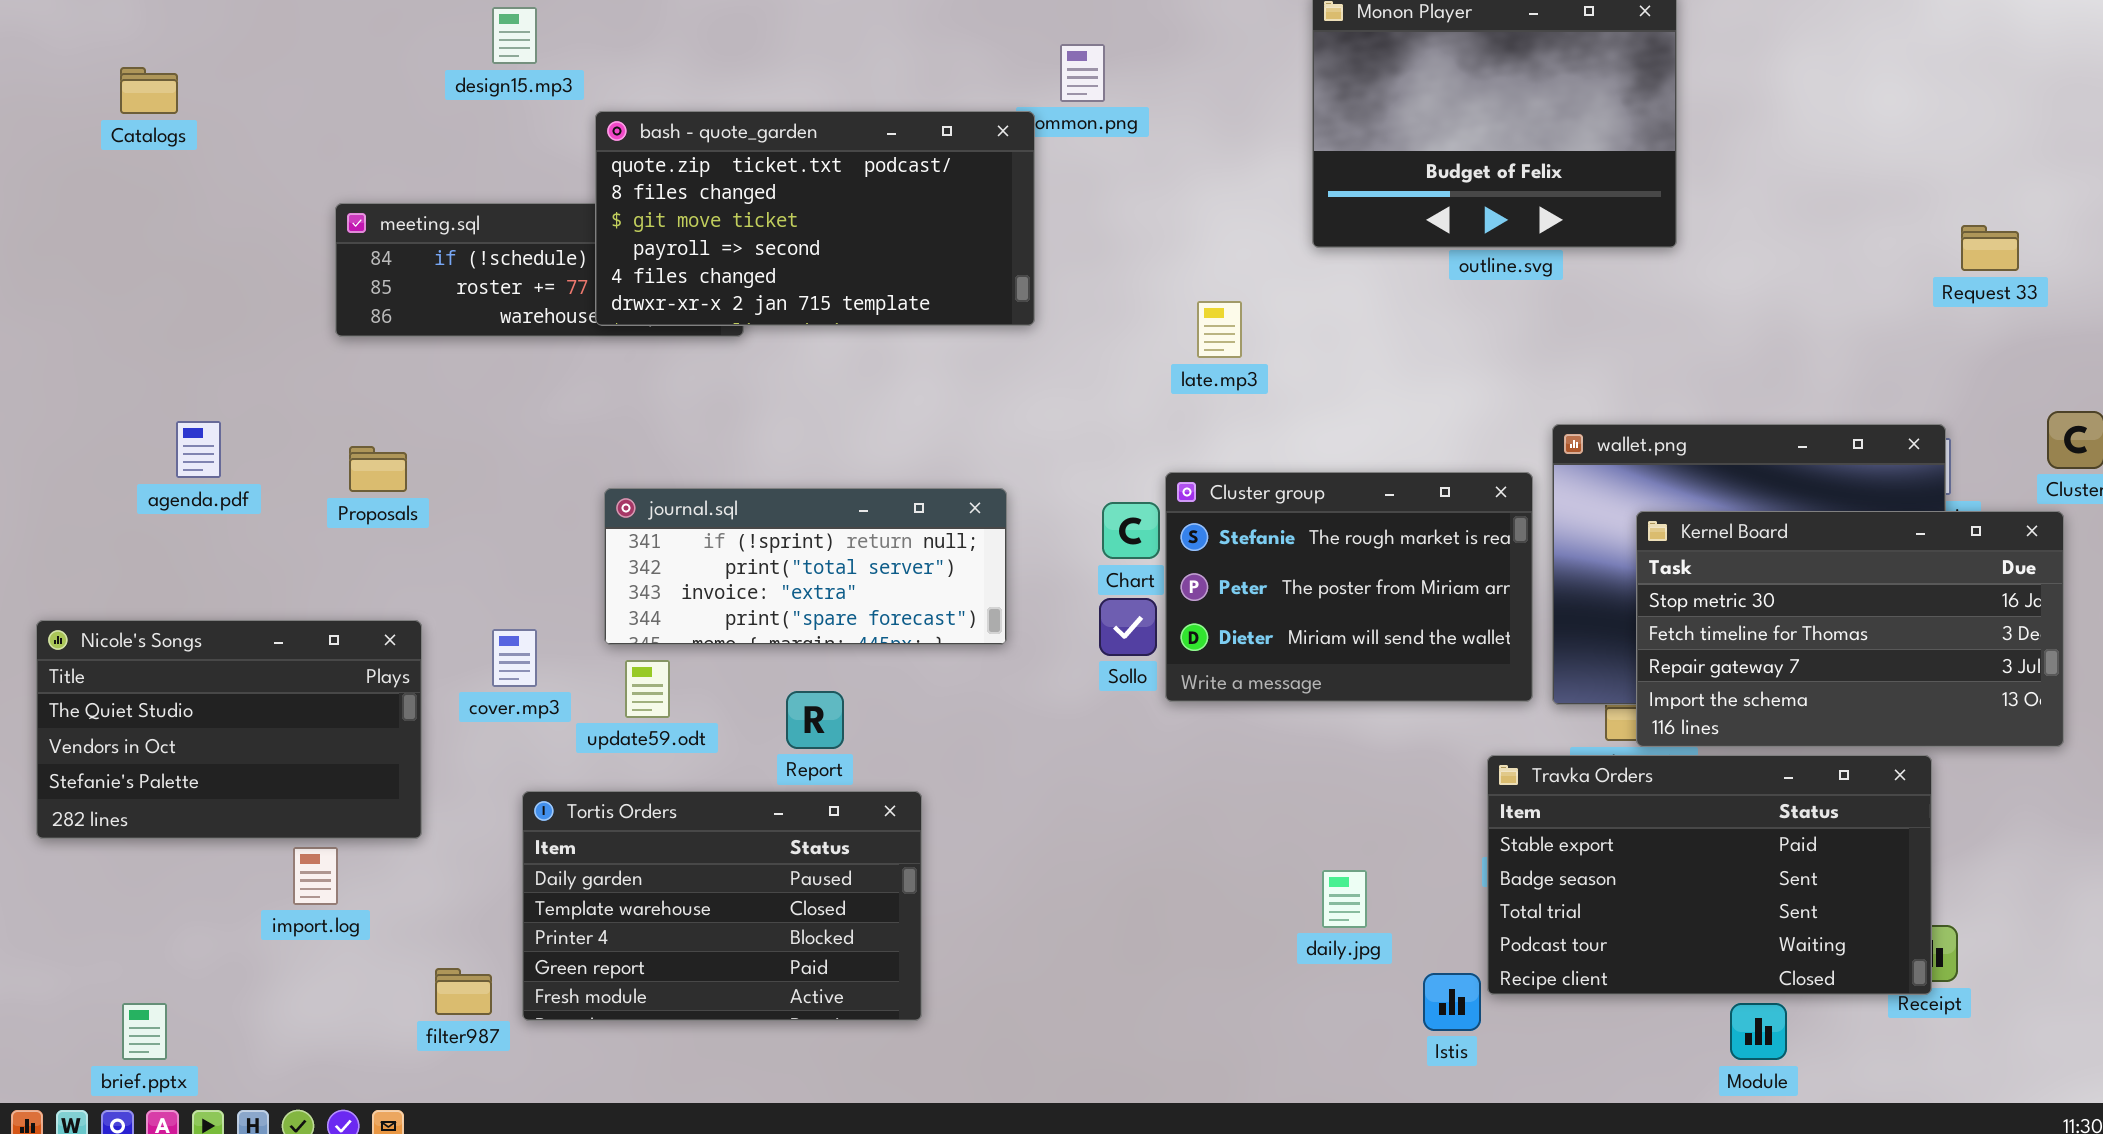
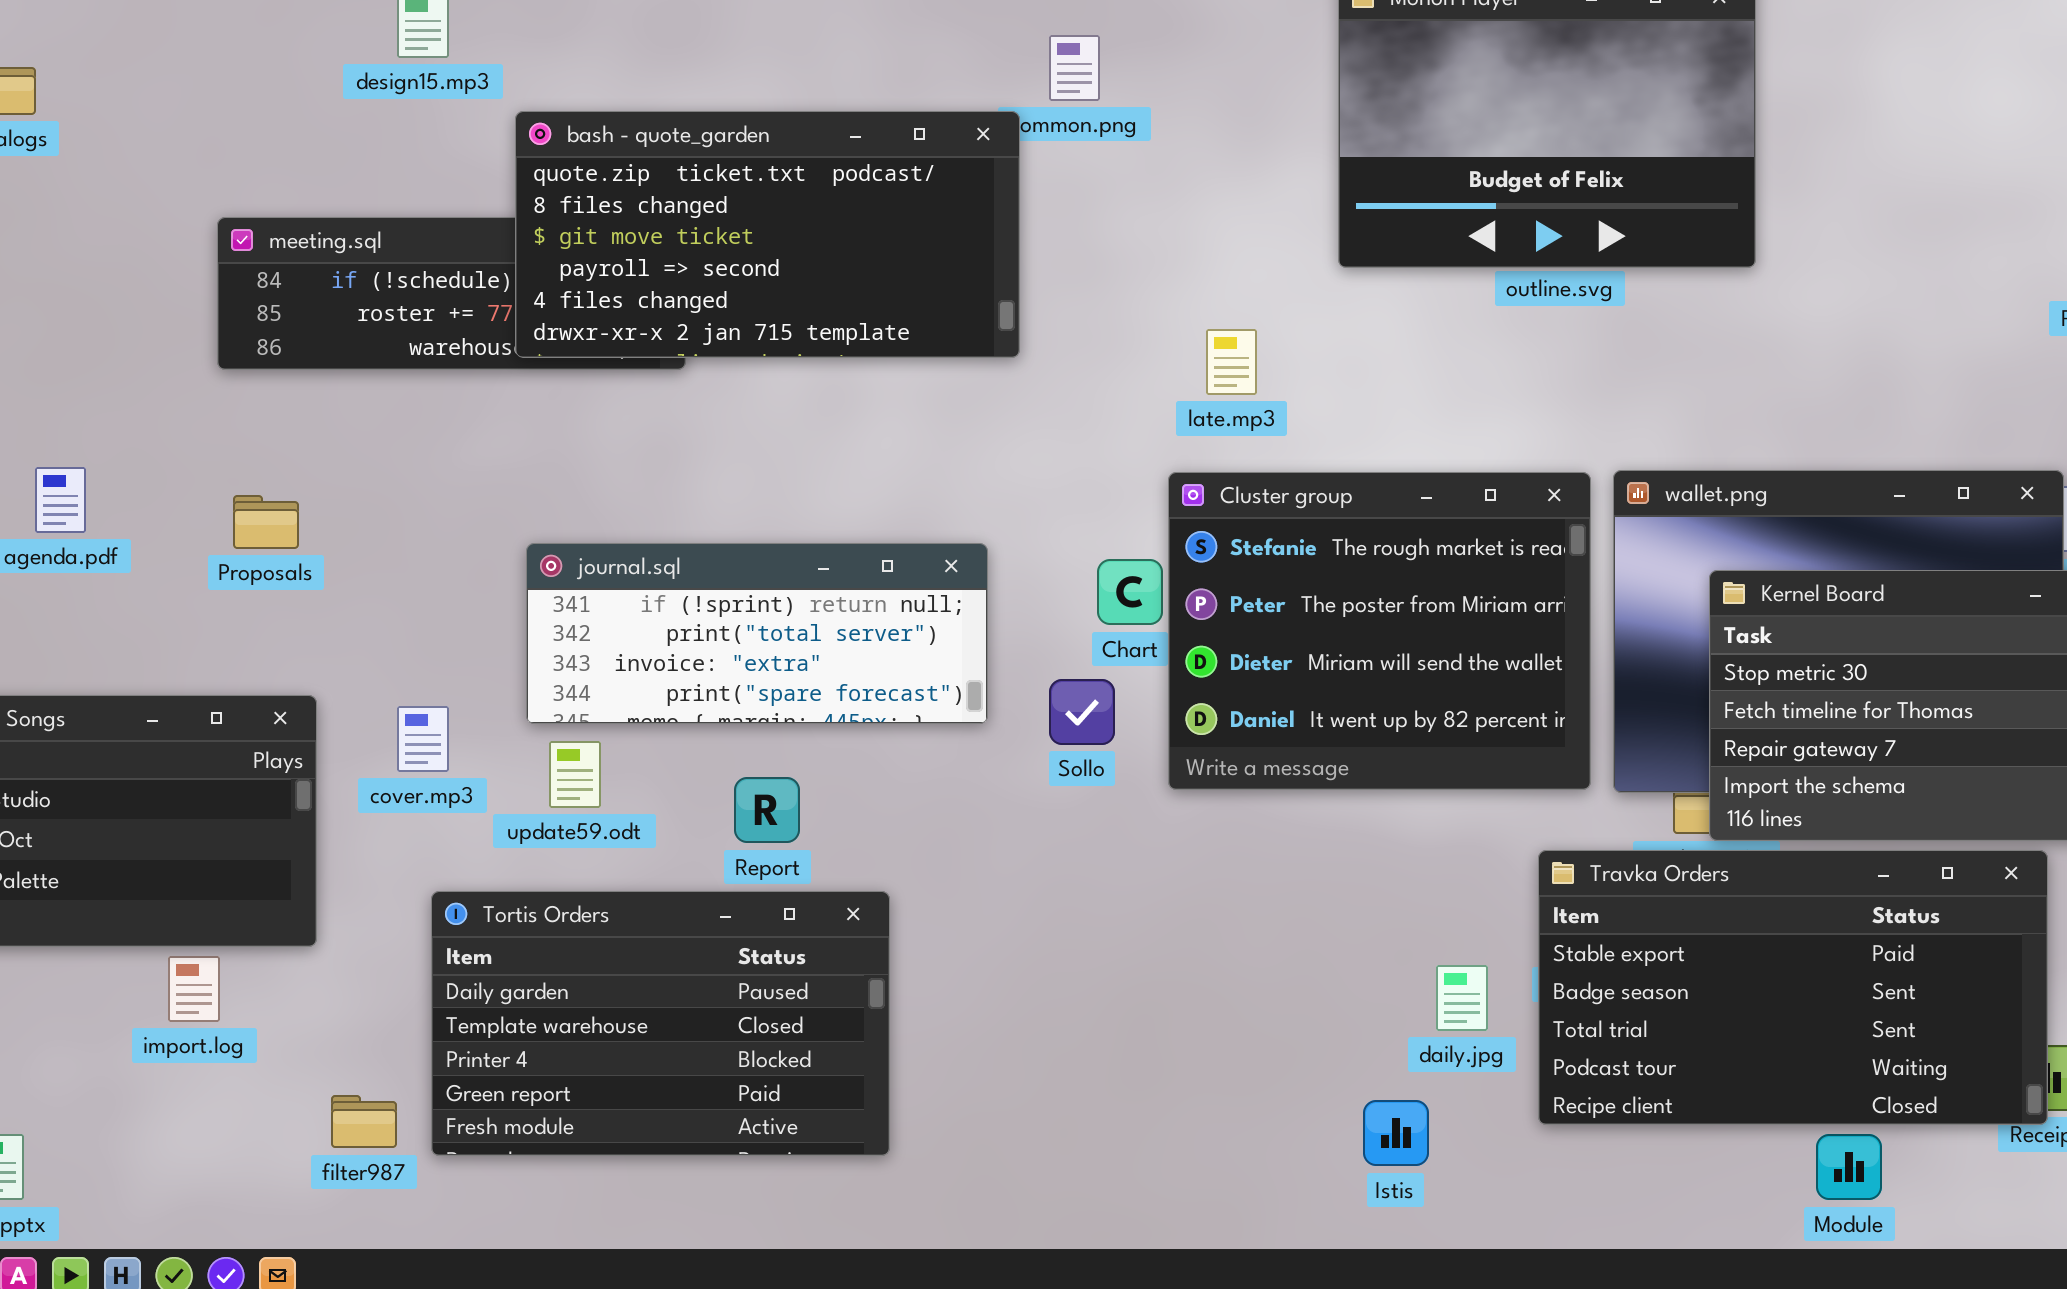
Cluster group: [1165,472,1533,702] -> [1168,472,1591,790], resized
Sollo: [1099,598,1157,656] -> [1049,679,1115,745], moved
daily.jpg: [1322,870,1367,928] -> [1436,965,1488,1031], moved
Istis: [1423,973,1481,1031] -> [1363,1100,1429,1166], moved

